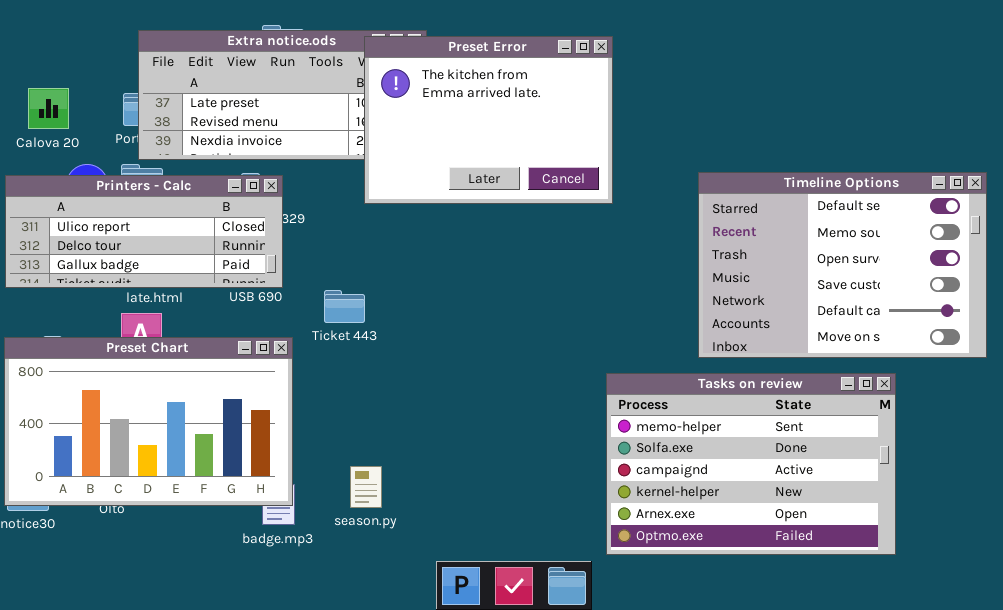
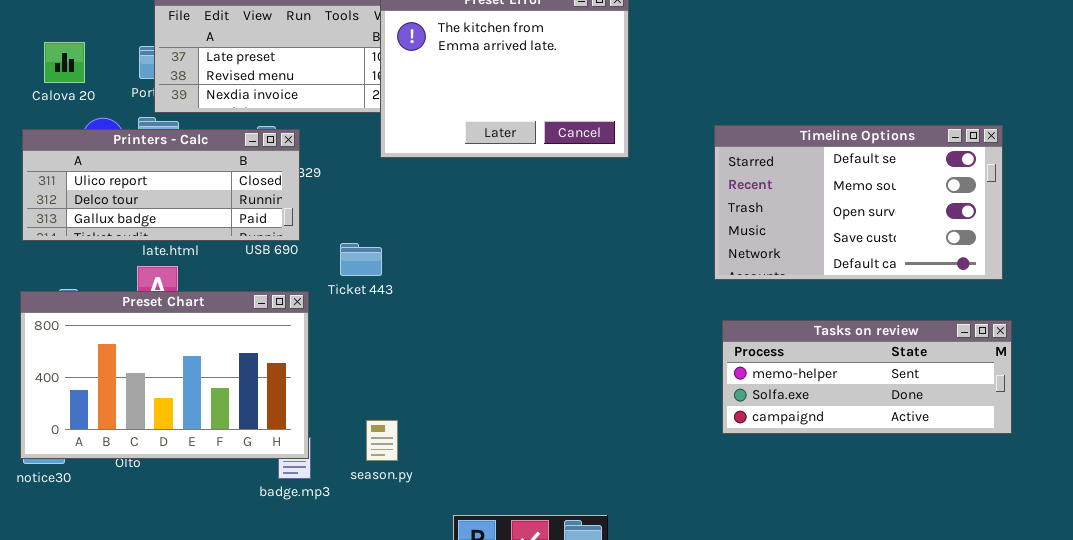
Timeline Options: [698,172,987,358] -> [714,125,1003,280], resized
Tasks on review: [606,373,896,555] -> [722,320,1012,434], moved, resized

